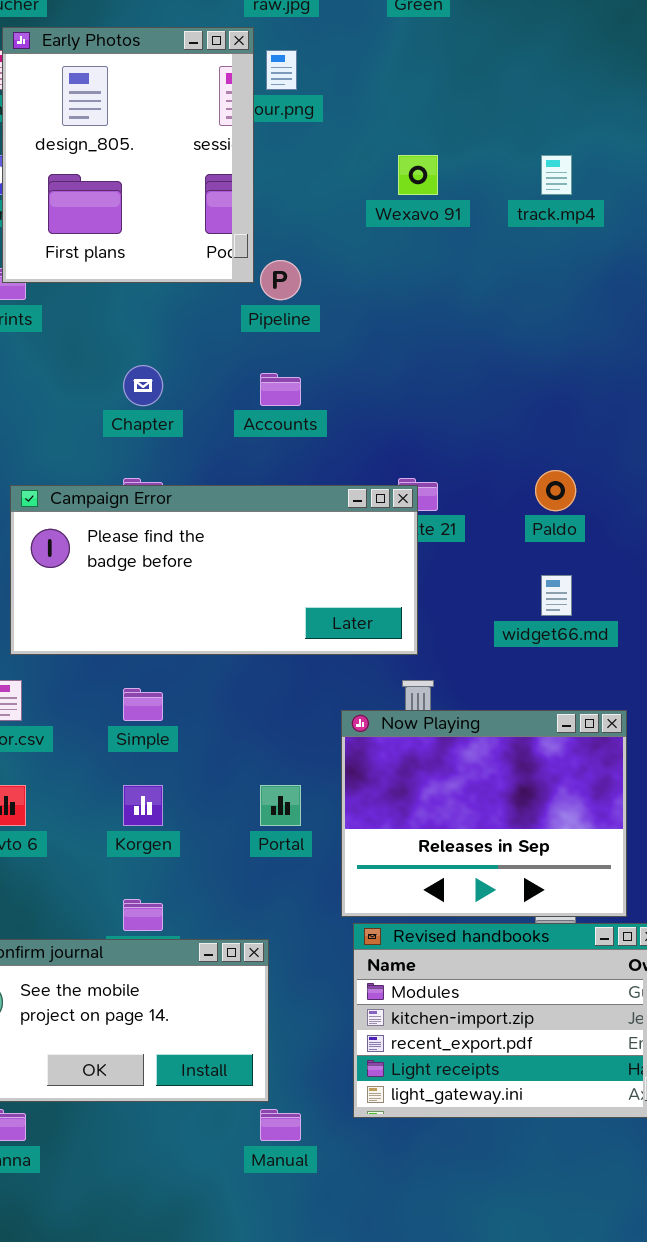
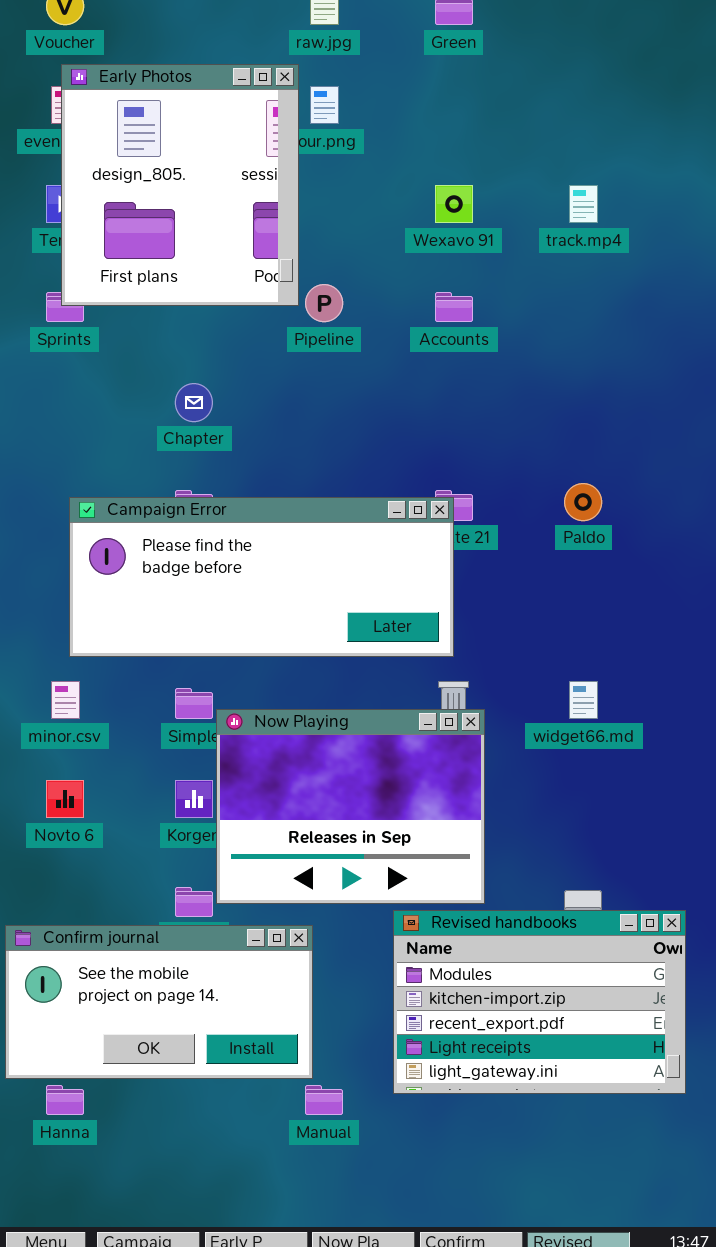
Accounts: [260,373,301,406] -> [435,292,473,322], moved
widget66.md: [541,575,572,616] -> [569,681,598,719], moved
Now Playing: [341,710,627,917] -> [216,709,485,904], moved

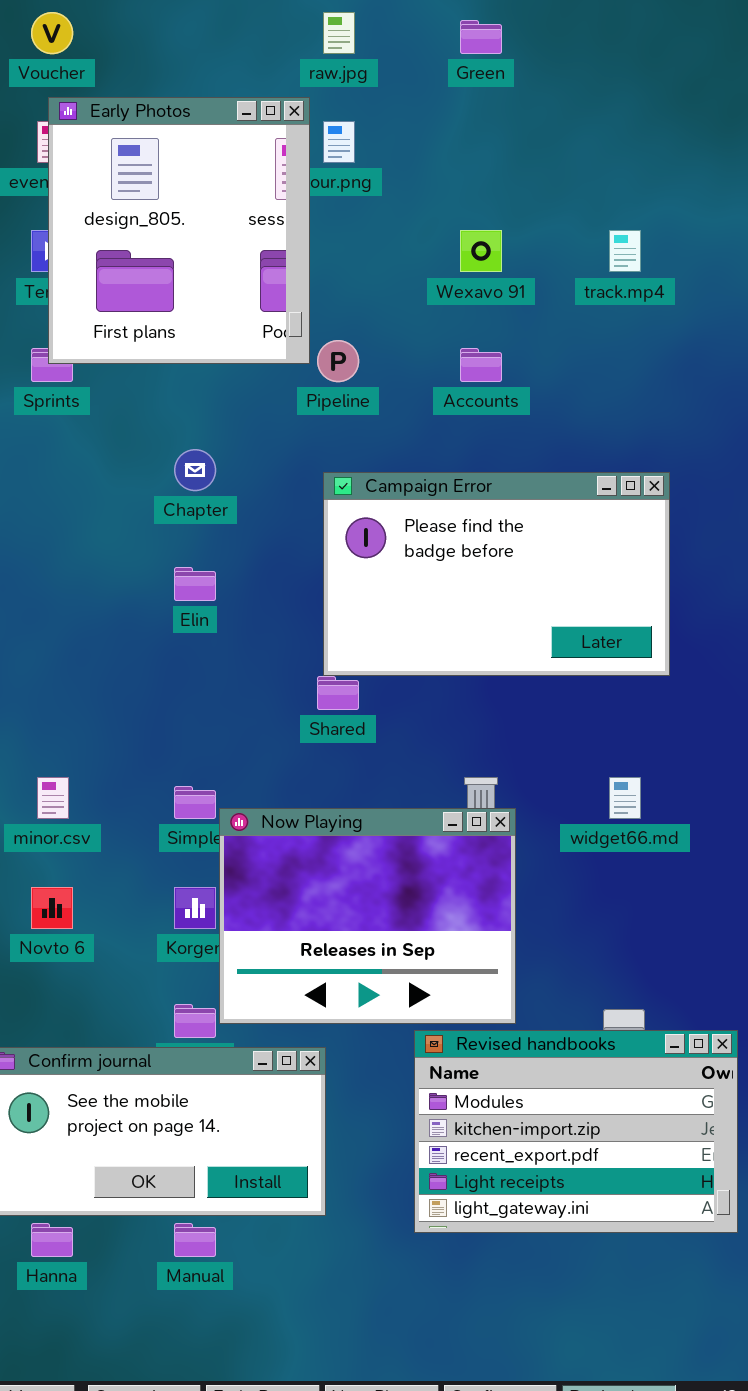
Campaign Error: [69,497,454,657] -> [323,472,670,676], moved, resized
Manual: [305,1085,343,1115] -> [174,1223,216,1257], moved

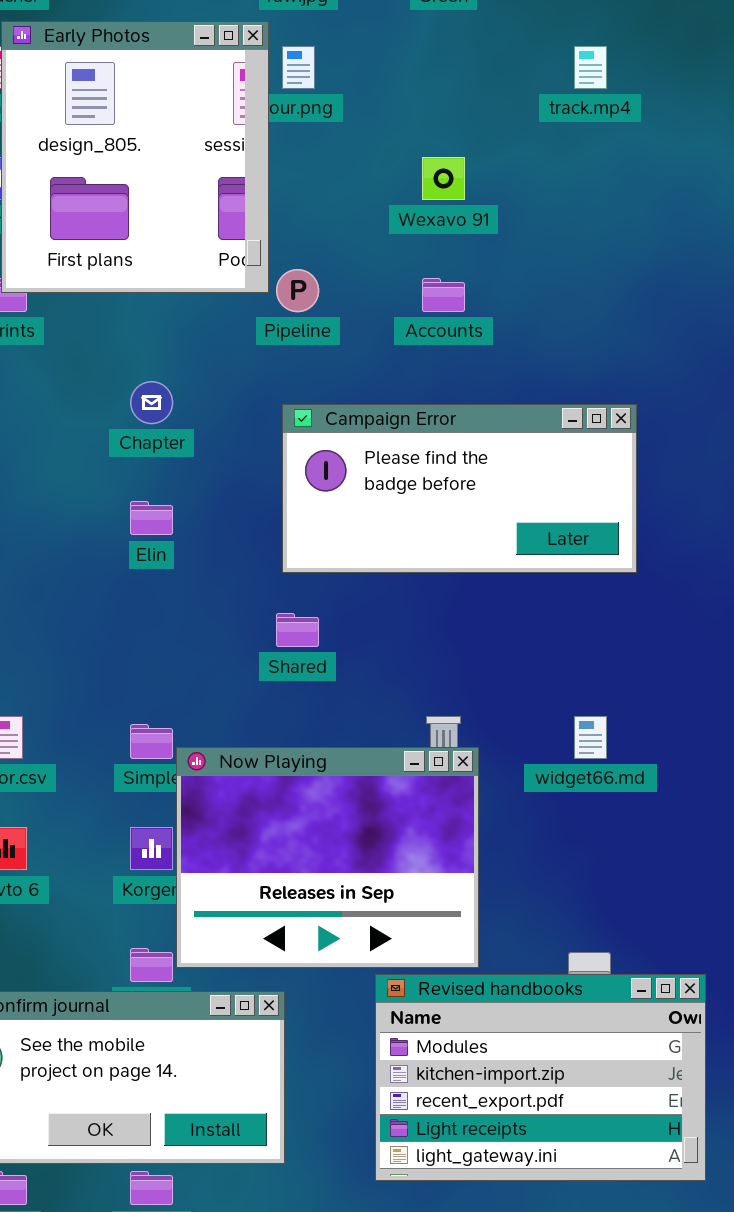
track.mp4: [609,230,641,272] -> [574,46,607,89], moved
Campaign Error: [323,472,670,676] -> [282,404,637,573], resized

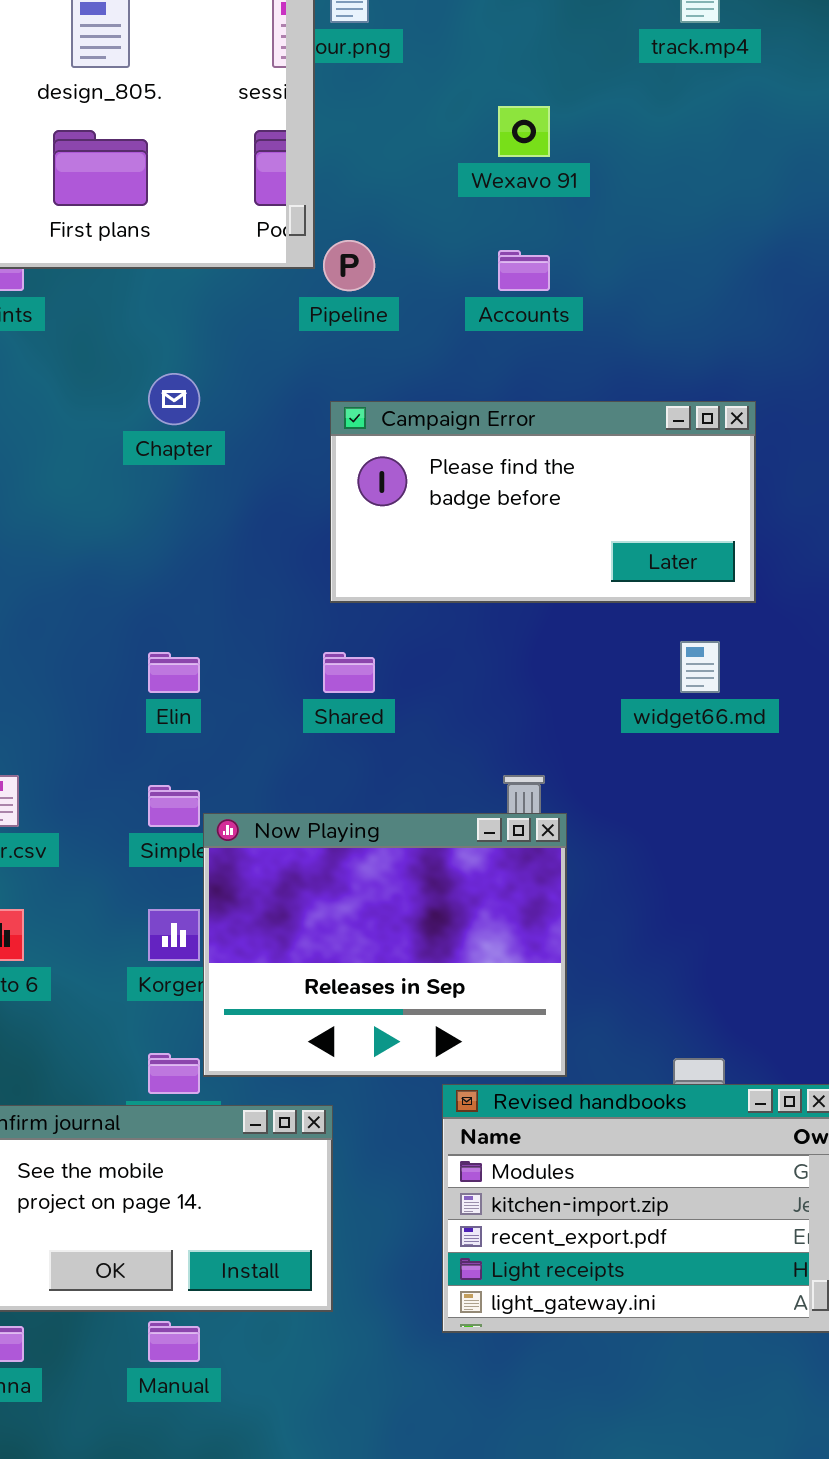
Elin: [130,501,173,535] -> [148,652,200,693], moved
widget66.md: [574,716,607,759] -> [680,641,720,693], moved

